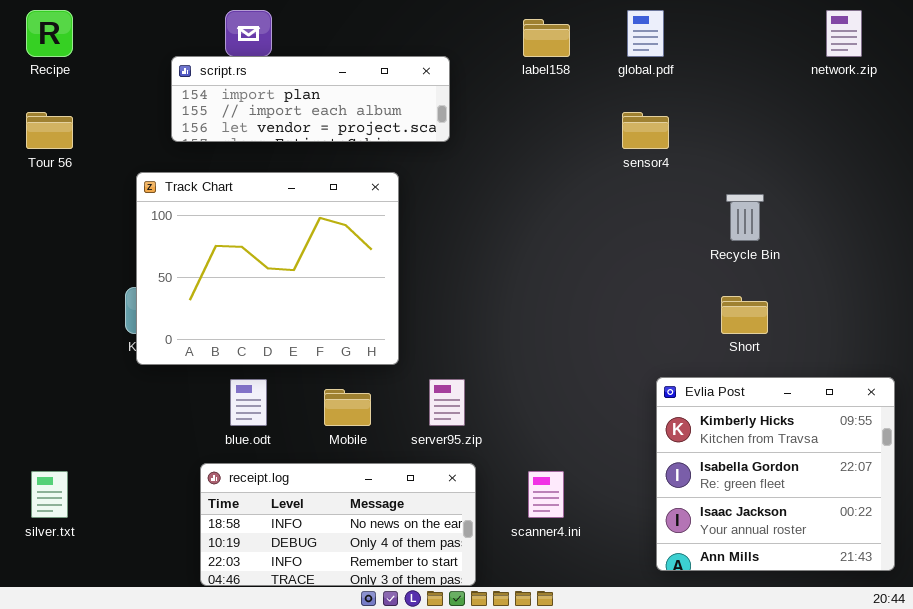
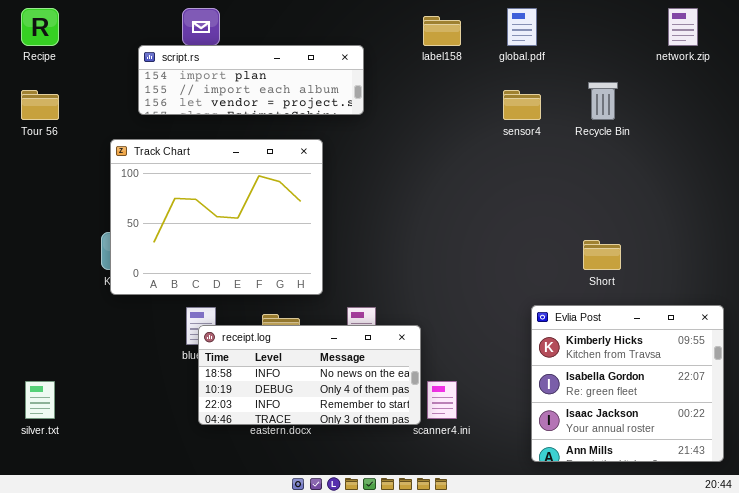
Recycle Bin: [726,194,764,241] -> [588,82,618,120], moved
receipt.log: [200,463,476,586] -> [198,325,421,425], moved

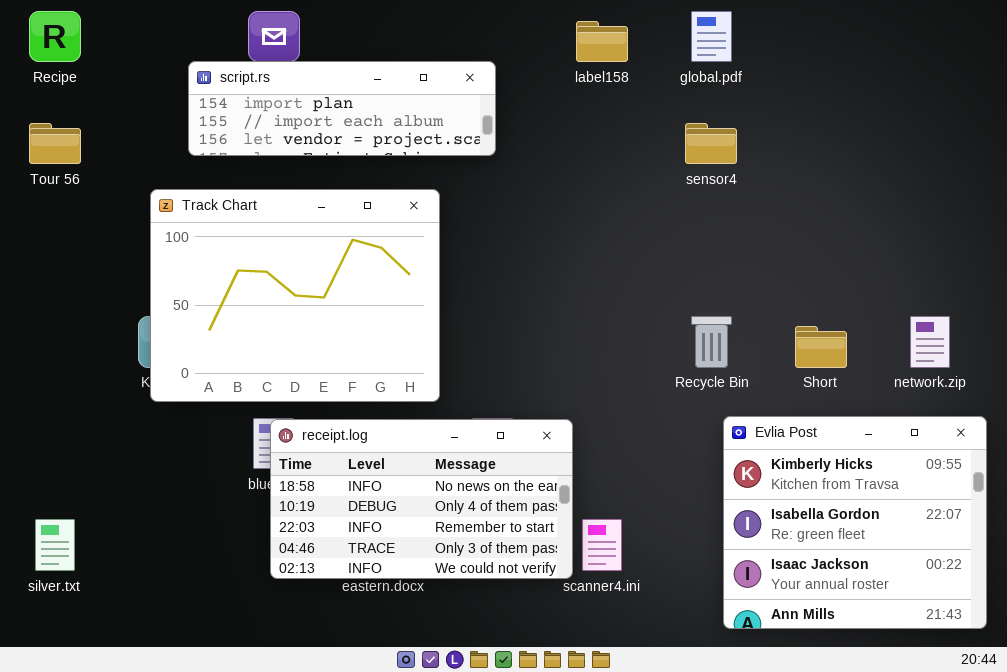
network.zip: [668,8,698,46] -> [910,316,950,368], moved
Recycle Bin: [588,82,618,120] -> [691,316,732,368], moved
receipt.log: [198,325,421,425] -> [270,419,573,579], resized

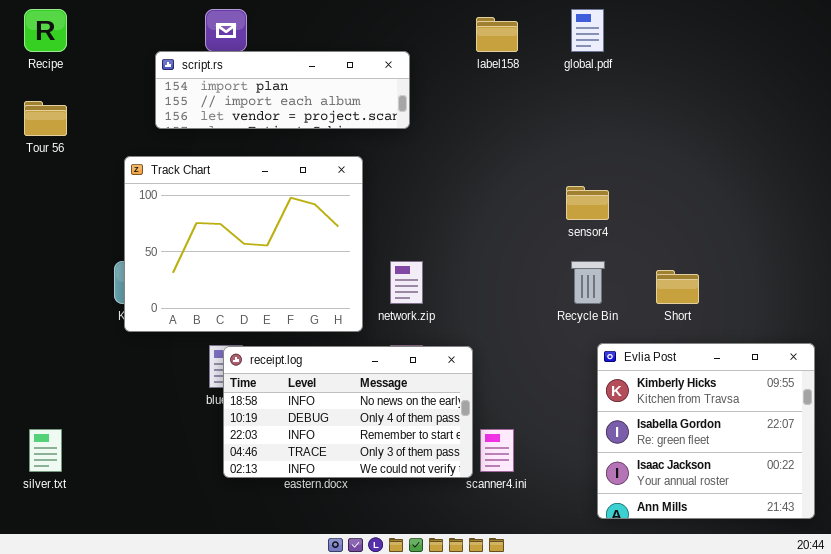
sensor4: [685,123,737,164] -> [566,186,609,220], moved
network.zip: [910,316,950,368] -> [390,261,423,304], moved

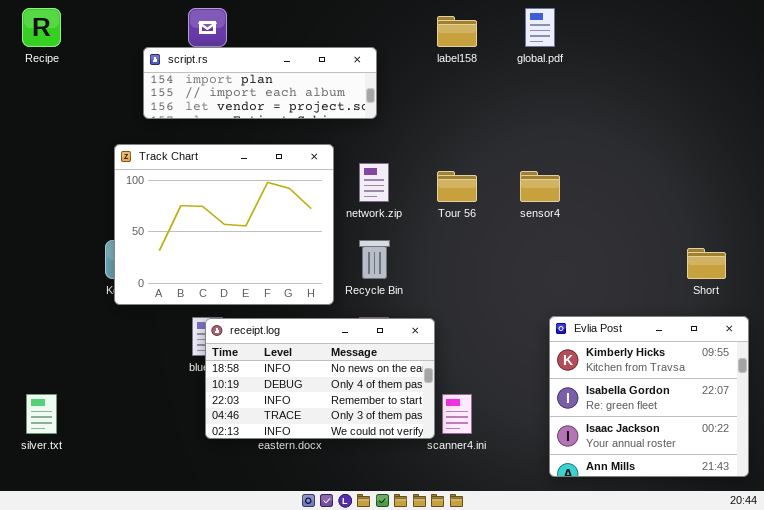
Tour 56: [24,101,67,136] -> [437,171,477,202], moved
network.zip: [390,261,423,304] -> [359,163,389,202], moved
Recycle Bin: [571,261,605,304] -> [359,240,390,279], moved
Short: [656,270,699,304] -> [687,248,726,279], moved

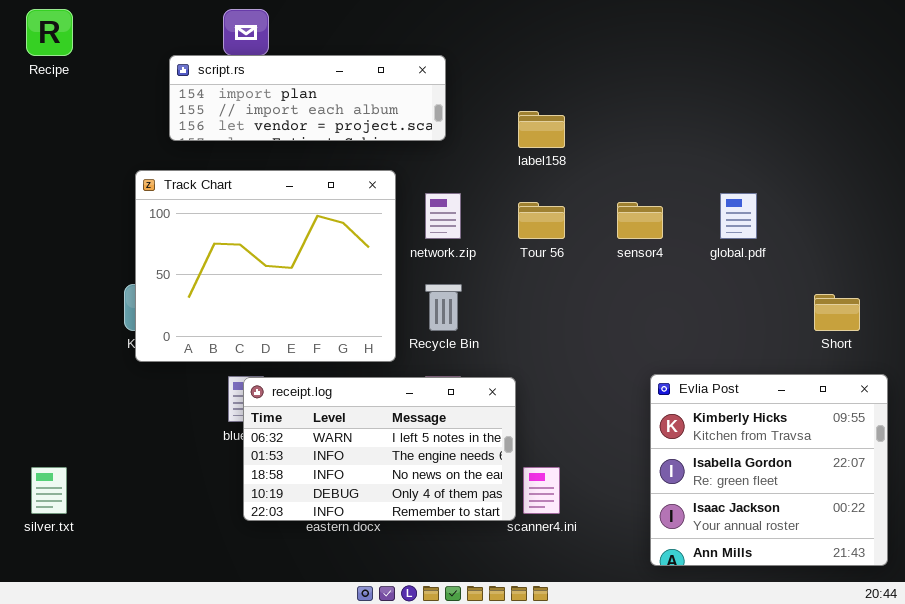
global.pdf: [525,8,555,47] -> [720,193,757,239], moved
label158: [437,16,477,47] -> [518,111,565,148], moved
receipt.log: [205,318,435,439] -> [243,377,516,521], scrolled up 2 rows

